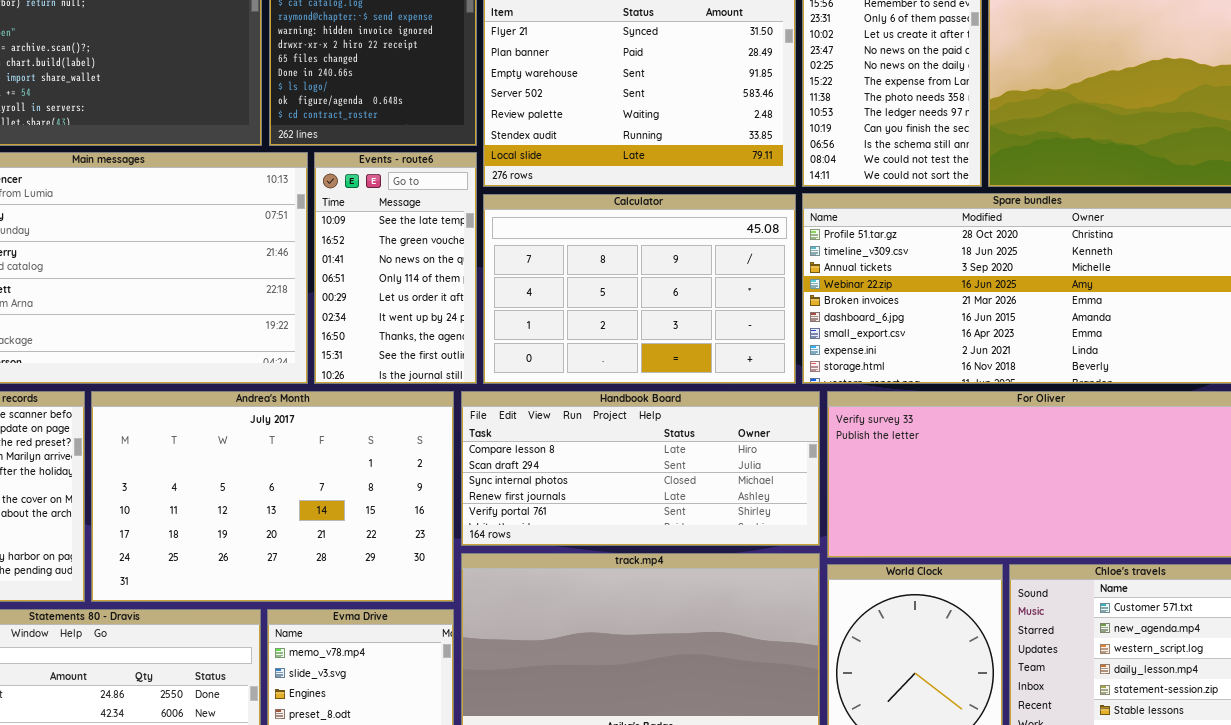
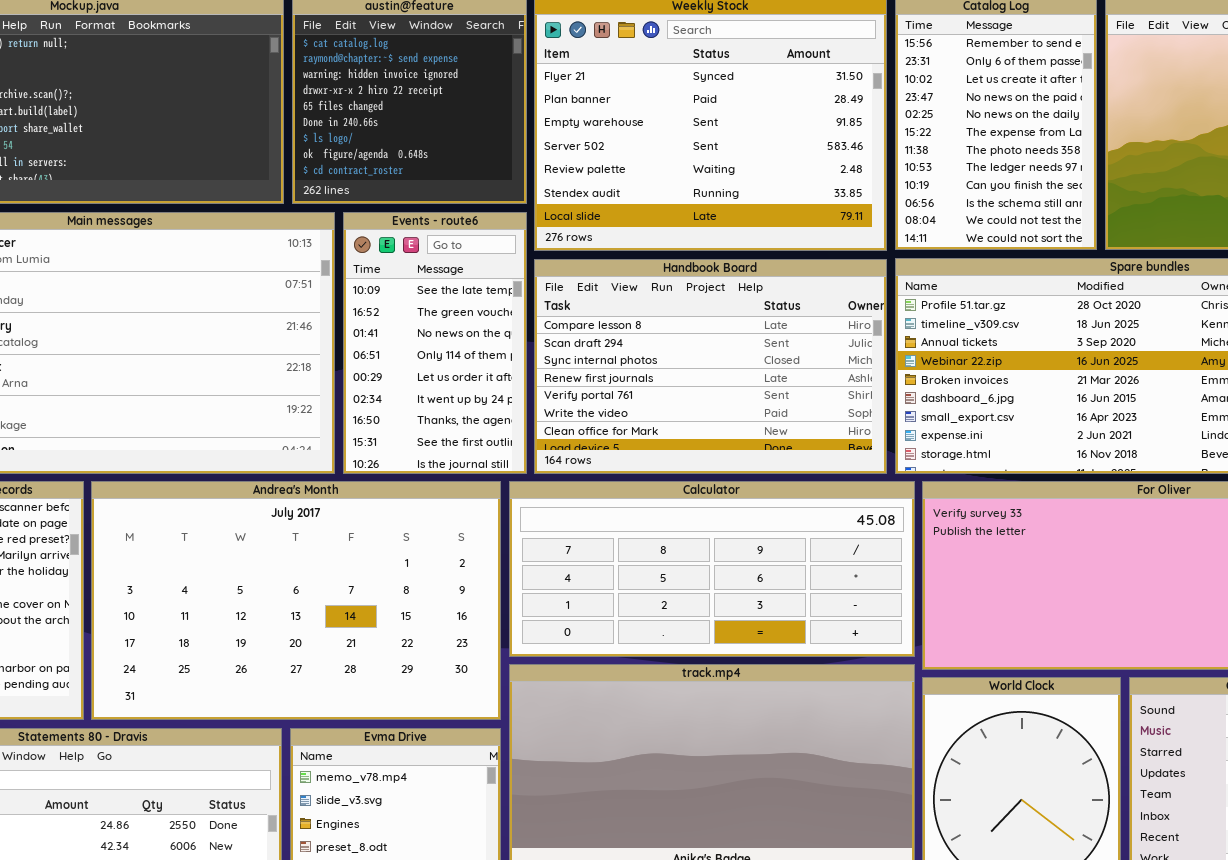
Calculator: [483,194,796,384] -> [509,481,915,657], moved, resized
Handbook Board: [461,391,820,546] -> [534,259,887,474], moved, resized

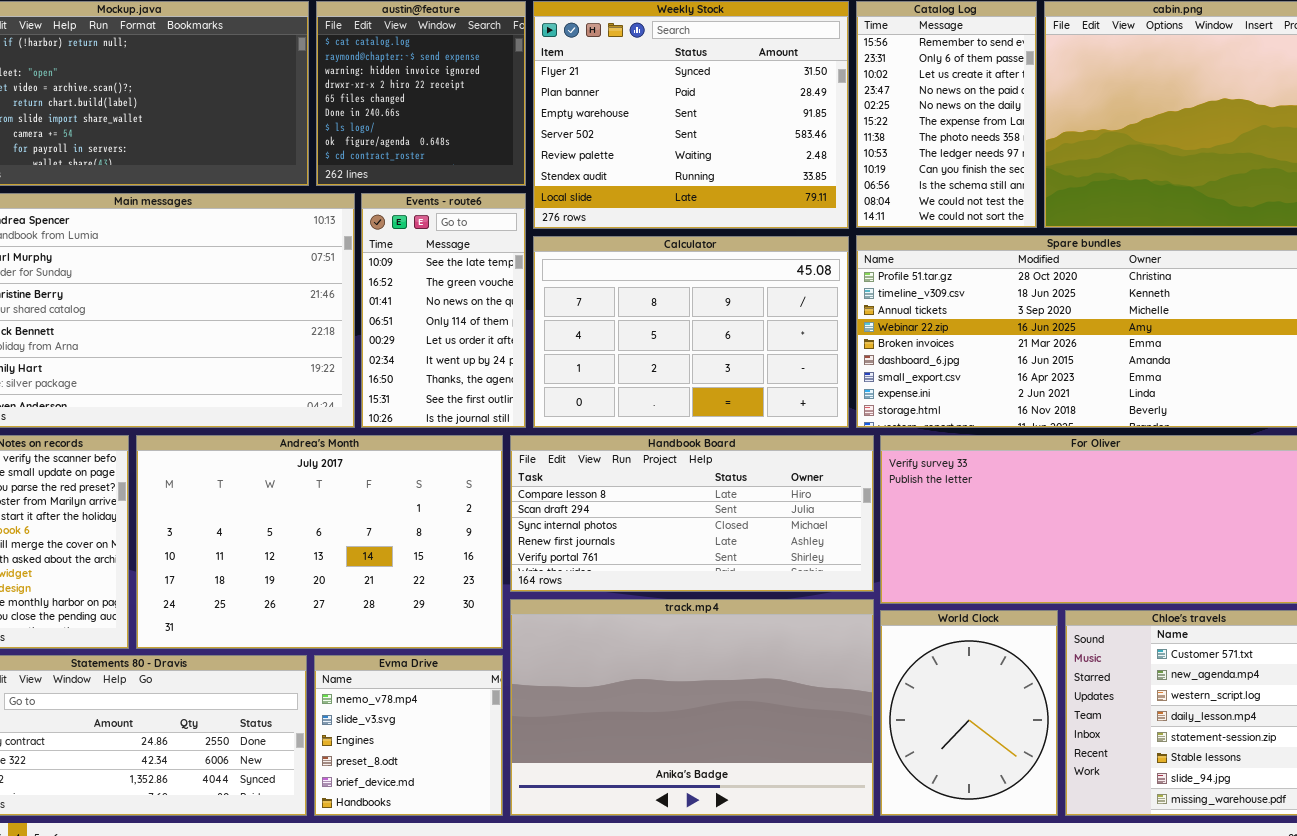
Handbook Board: [534,259,887,474] -> [510,435,874,592], moved, resized
Calculator: [509,481,915,657] -> [533,236,849,428], moved, resized

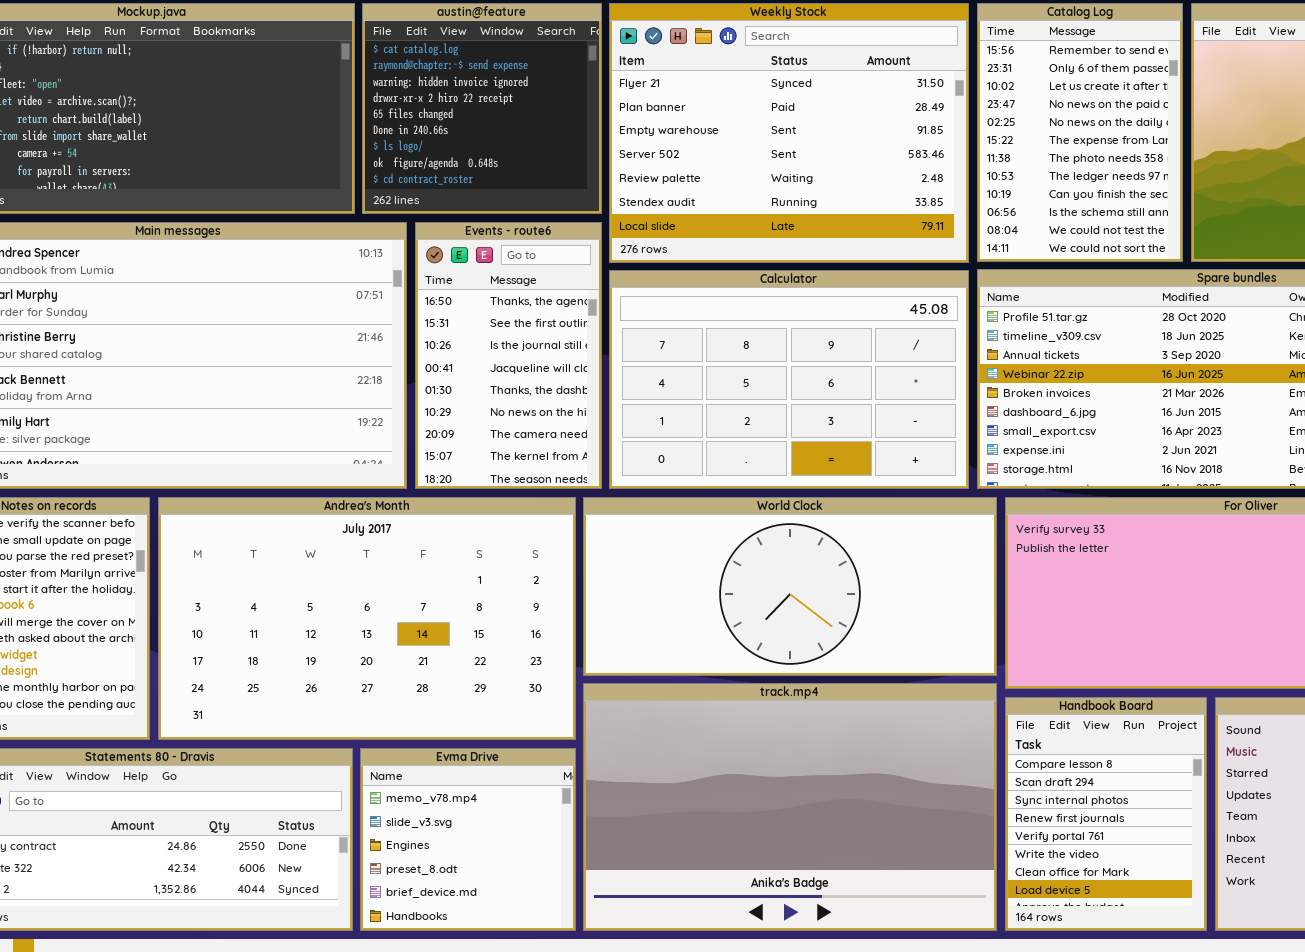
Events - route6: [361,193,526,428] -> [415,222,602,489], scrolled down 6 rows
Handbook Board: [510,435,874,592] -> [1005,697,1207,931], moved, resized
World Clock: [880,610,1058,816] -> [583,497,997,676], moved, resized

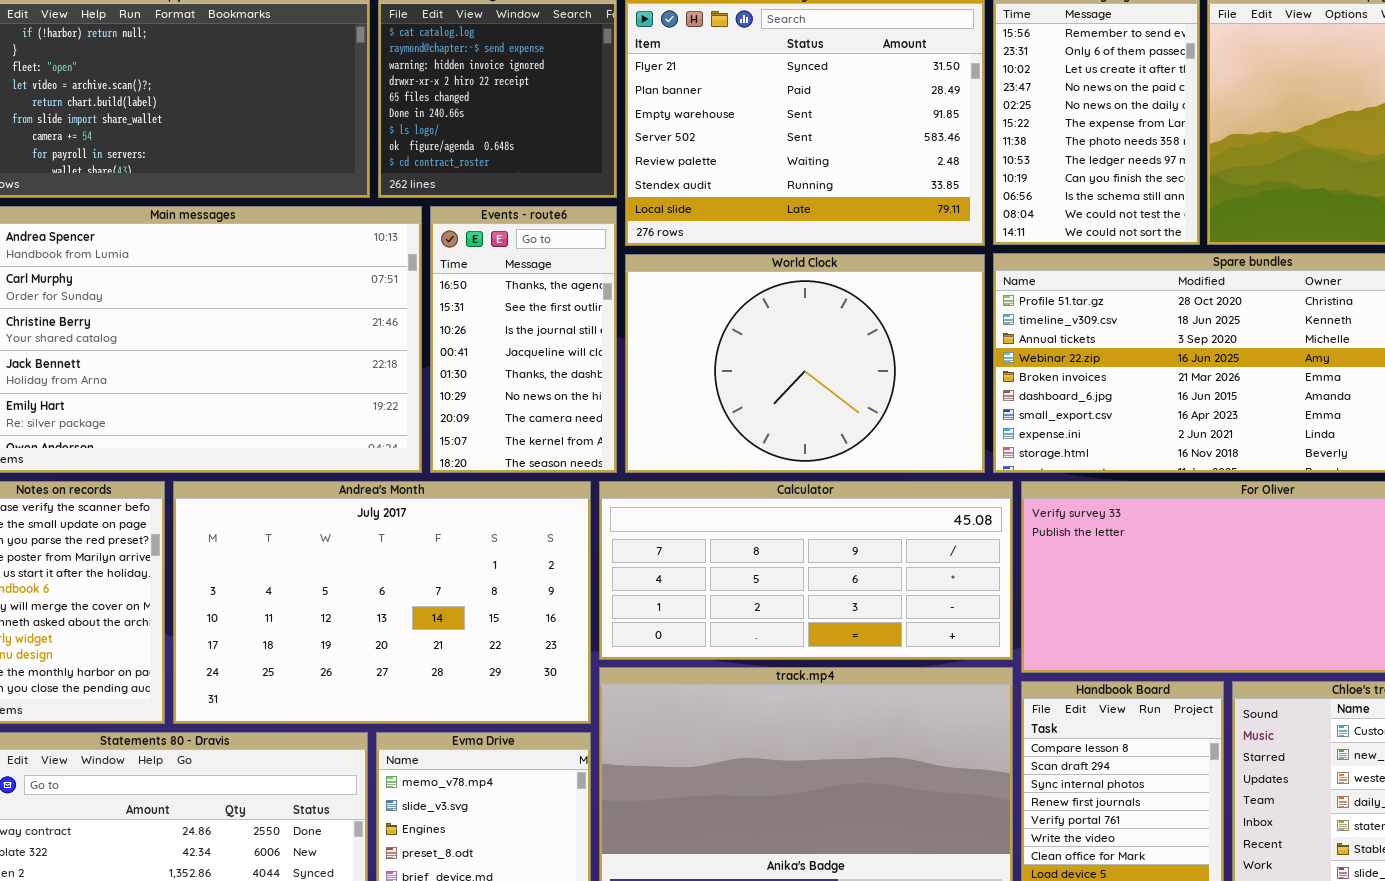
Calculator: [609,270,969,489] -> [599,481,1013,660], moved, resized
World Clock: [583,497,997,676] -> [625,254,985,473], moved, resized

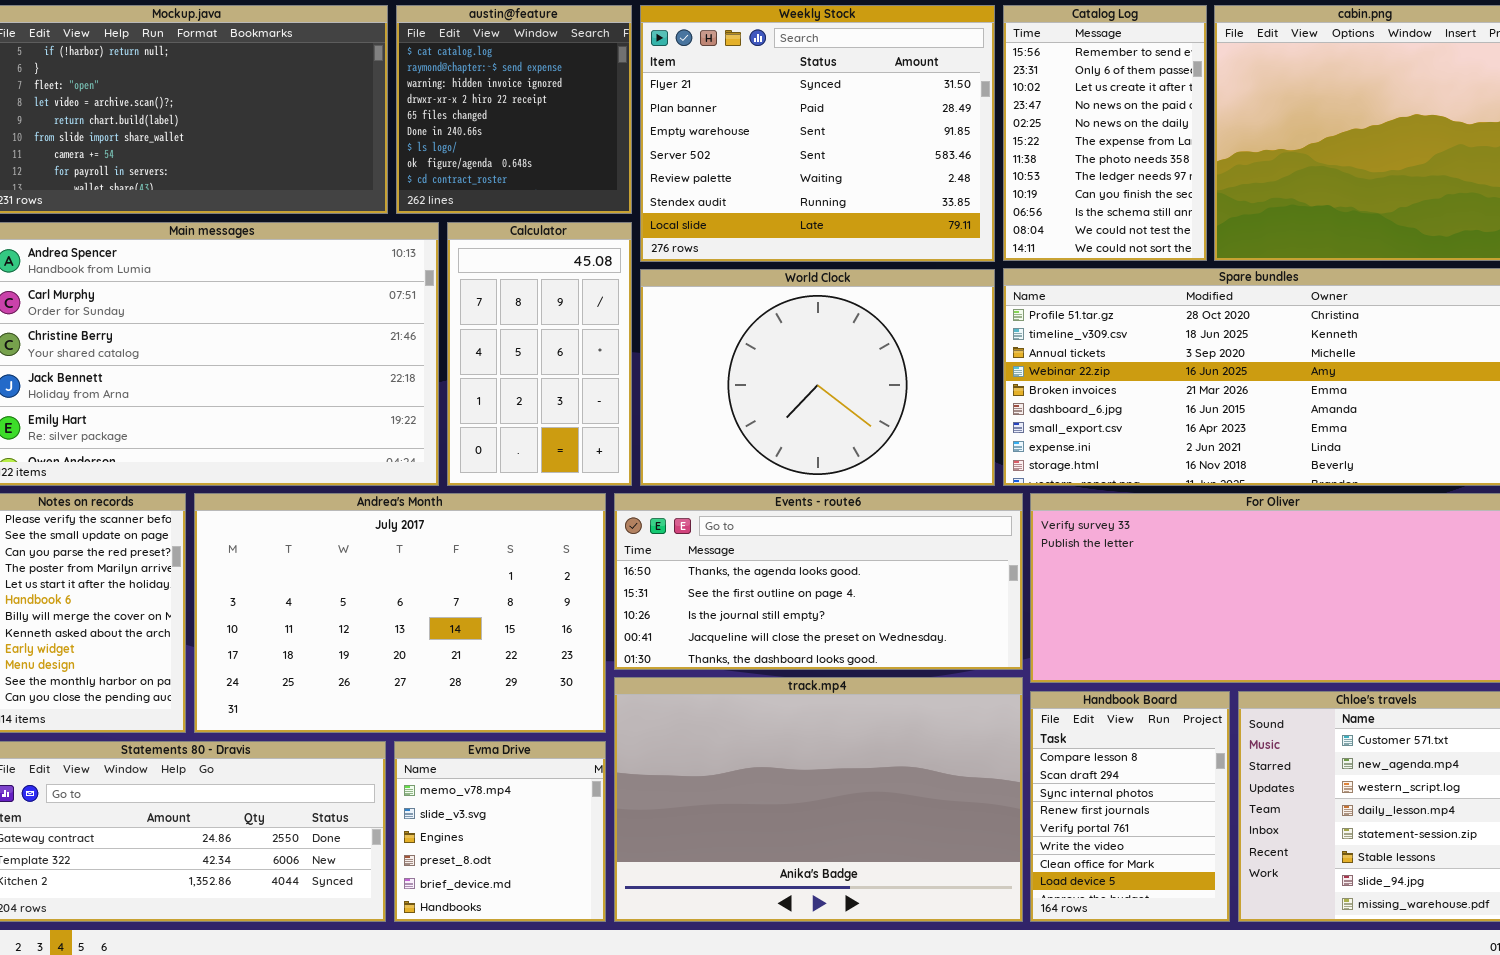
Events - route6: [430,206,617,473] -> [614,493,1023,670], moved, resized
Calculator: [599,481,1013,660] -> [447,222,632,486], moved, resized

